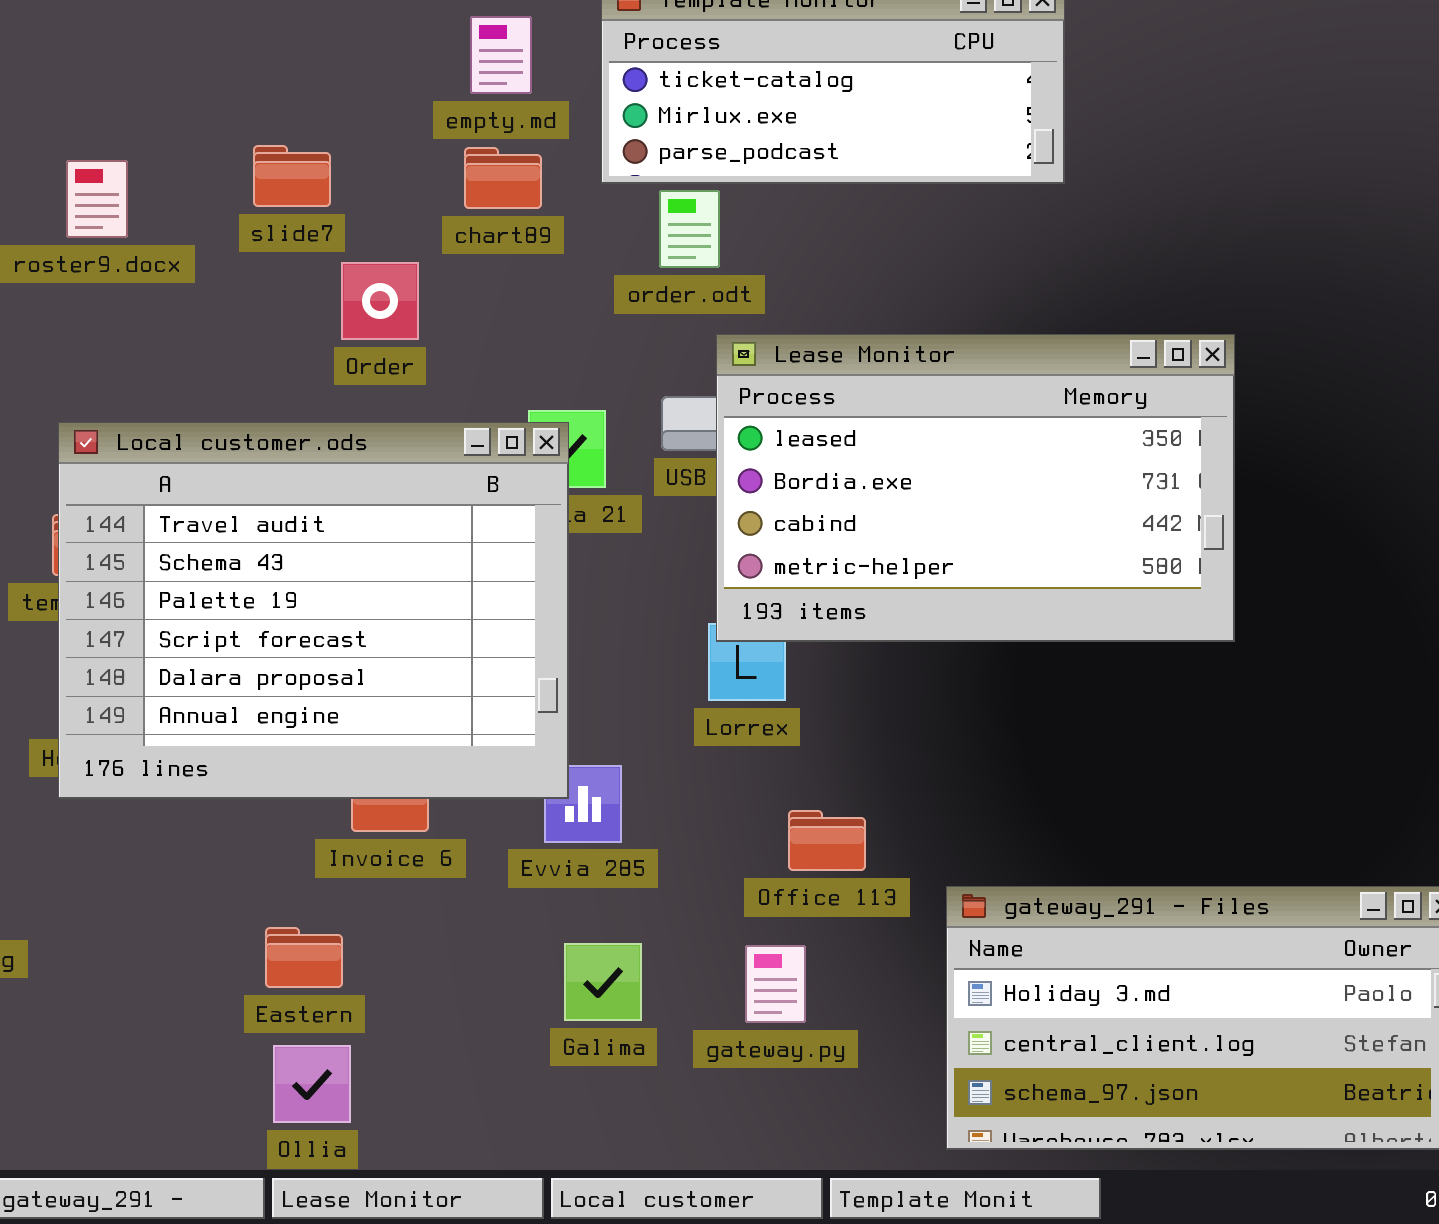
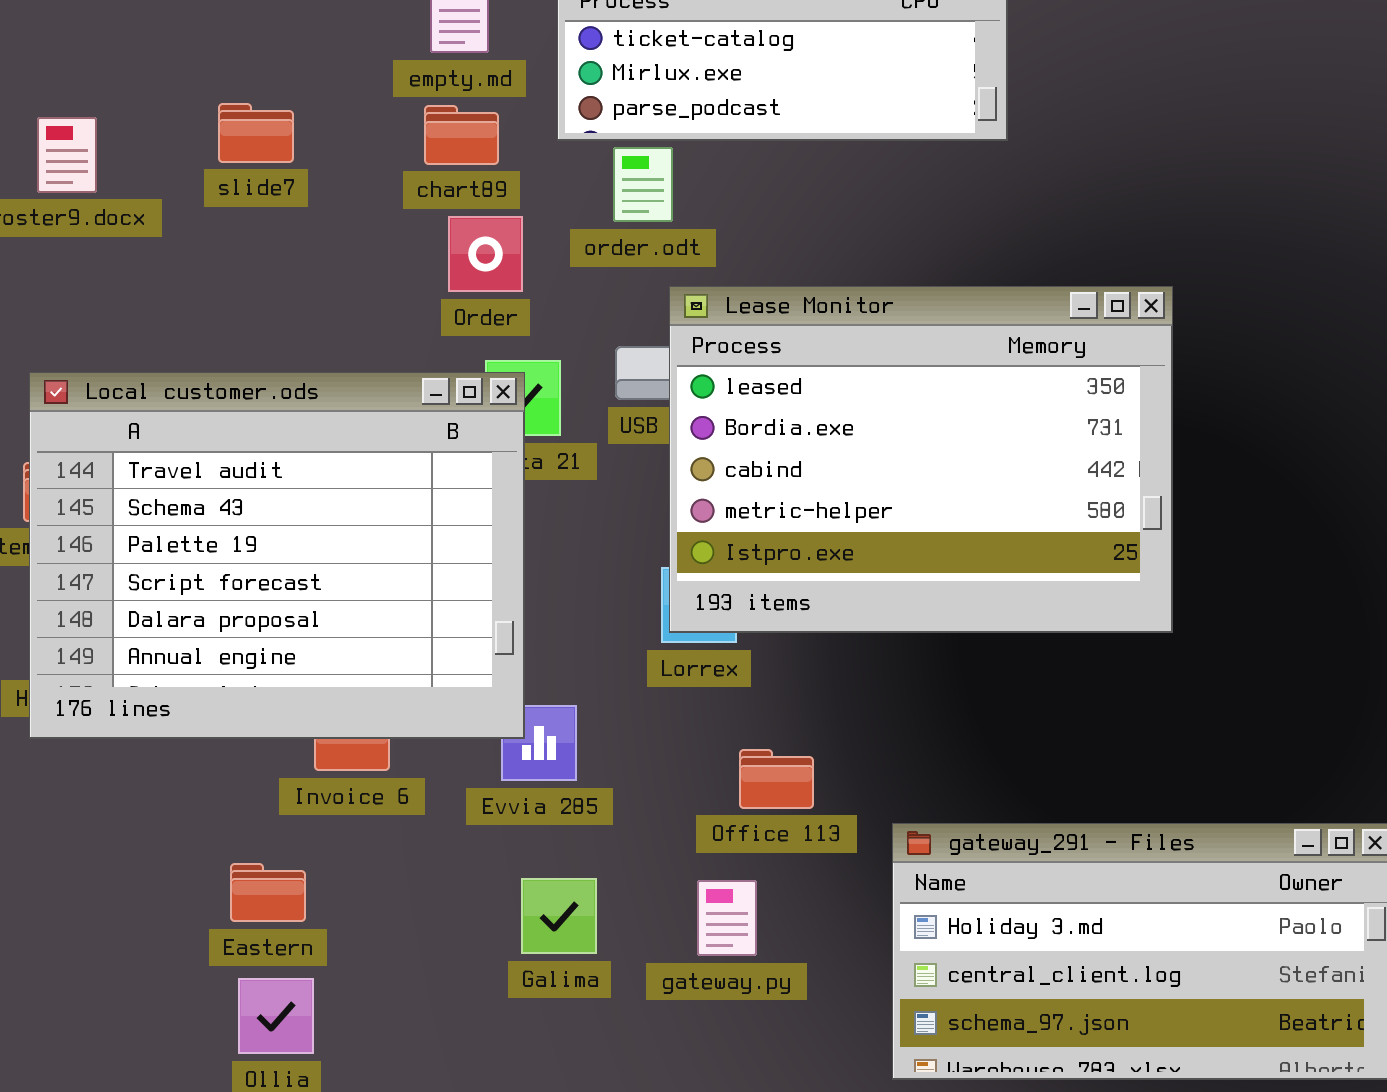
Order: [341,262,419,340] -> [448,216,523,292], moved
Lease Monitor: [716,334,1235,642] -> [669,286,1173,633], resized

